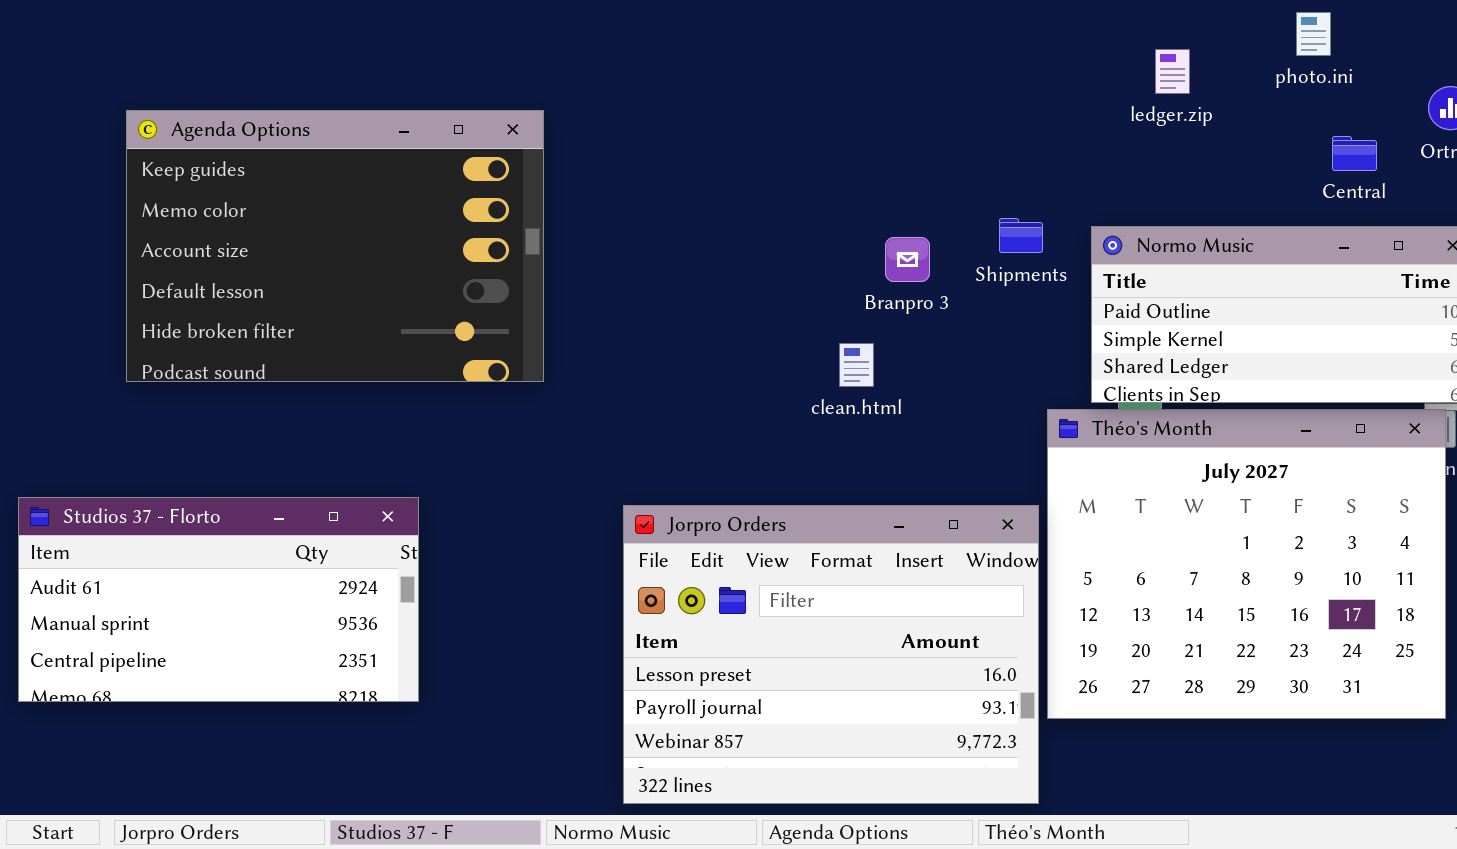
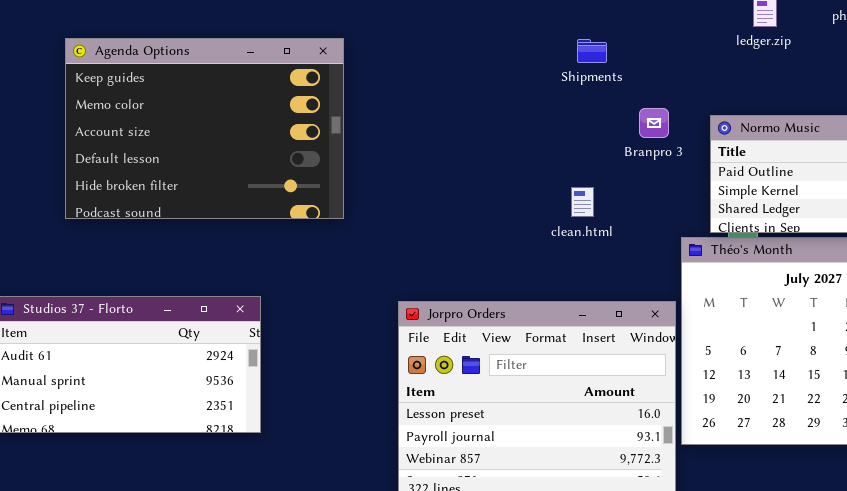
Shipments: [999,218,1043,253] -> [577,39,607,63], moved
Branpro 3: [885,237,930,282] -> [639,108,669,138], moved
clean.html: [839,343,874,387] -> [571,187,594,217], moved

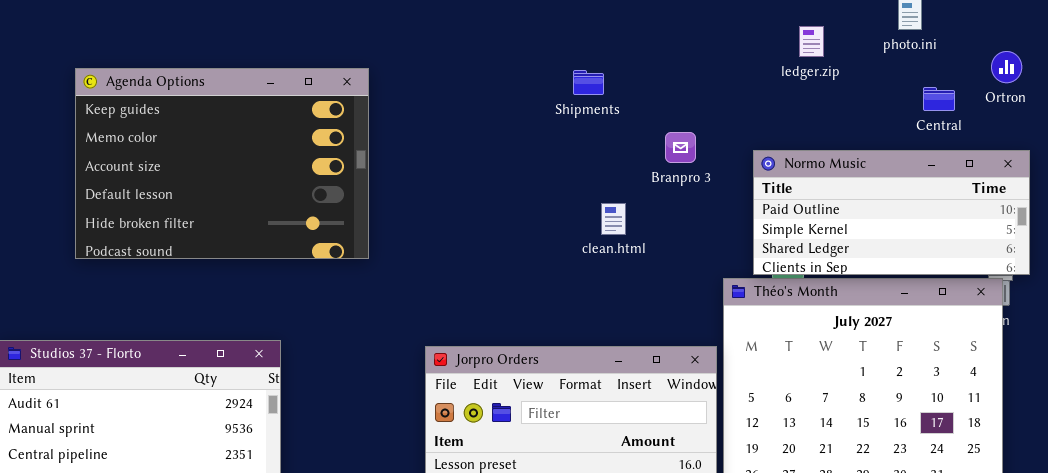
Shipments: [577,39,607,63] -> [573,70,604,95], moved
Branpro 3: [639,108,669,138] -> [665,132,696,163], moved
clean.html: [571,187,594,217] -> [601,203,626,235], moved

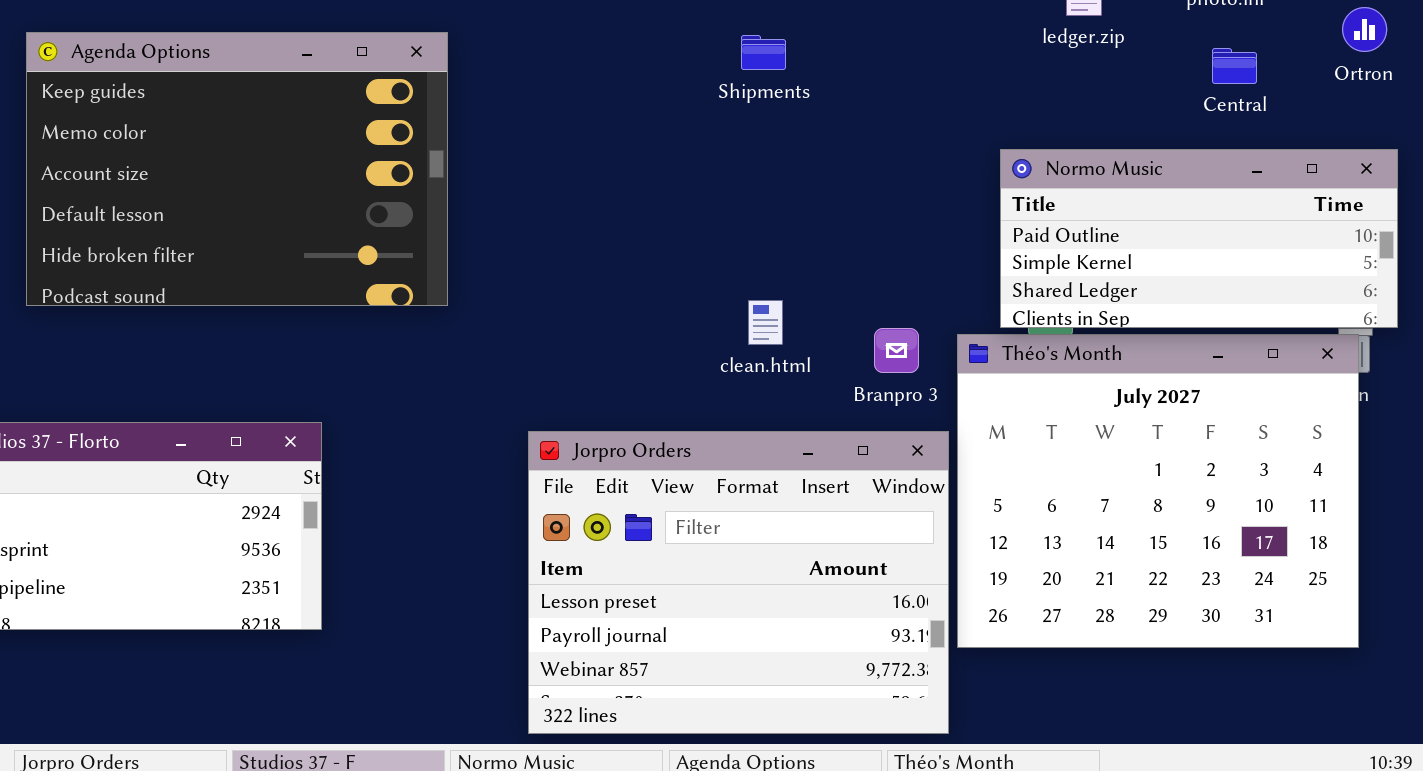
Central: [923,87,955,111] -> [1212,48,1257,84], moved
Branpro 3: [665,132,696,163] -> [874,328,919,373], moved
clean.html: [601,203,626,235] -> [748,300,783,345], moved

